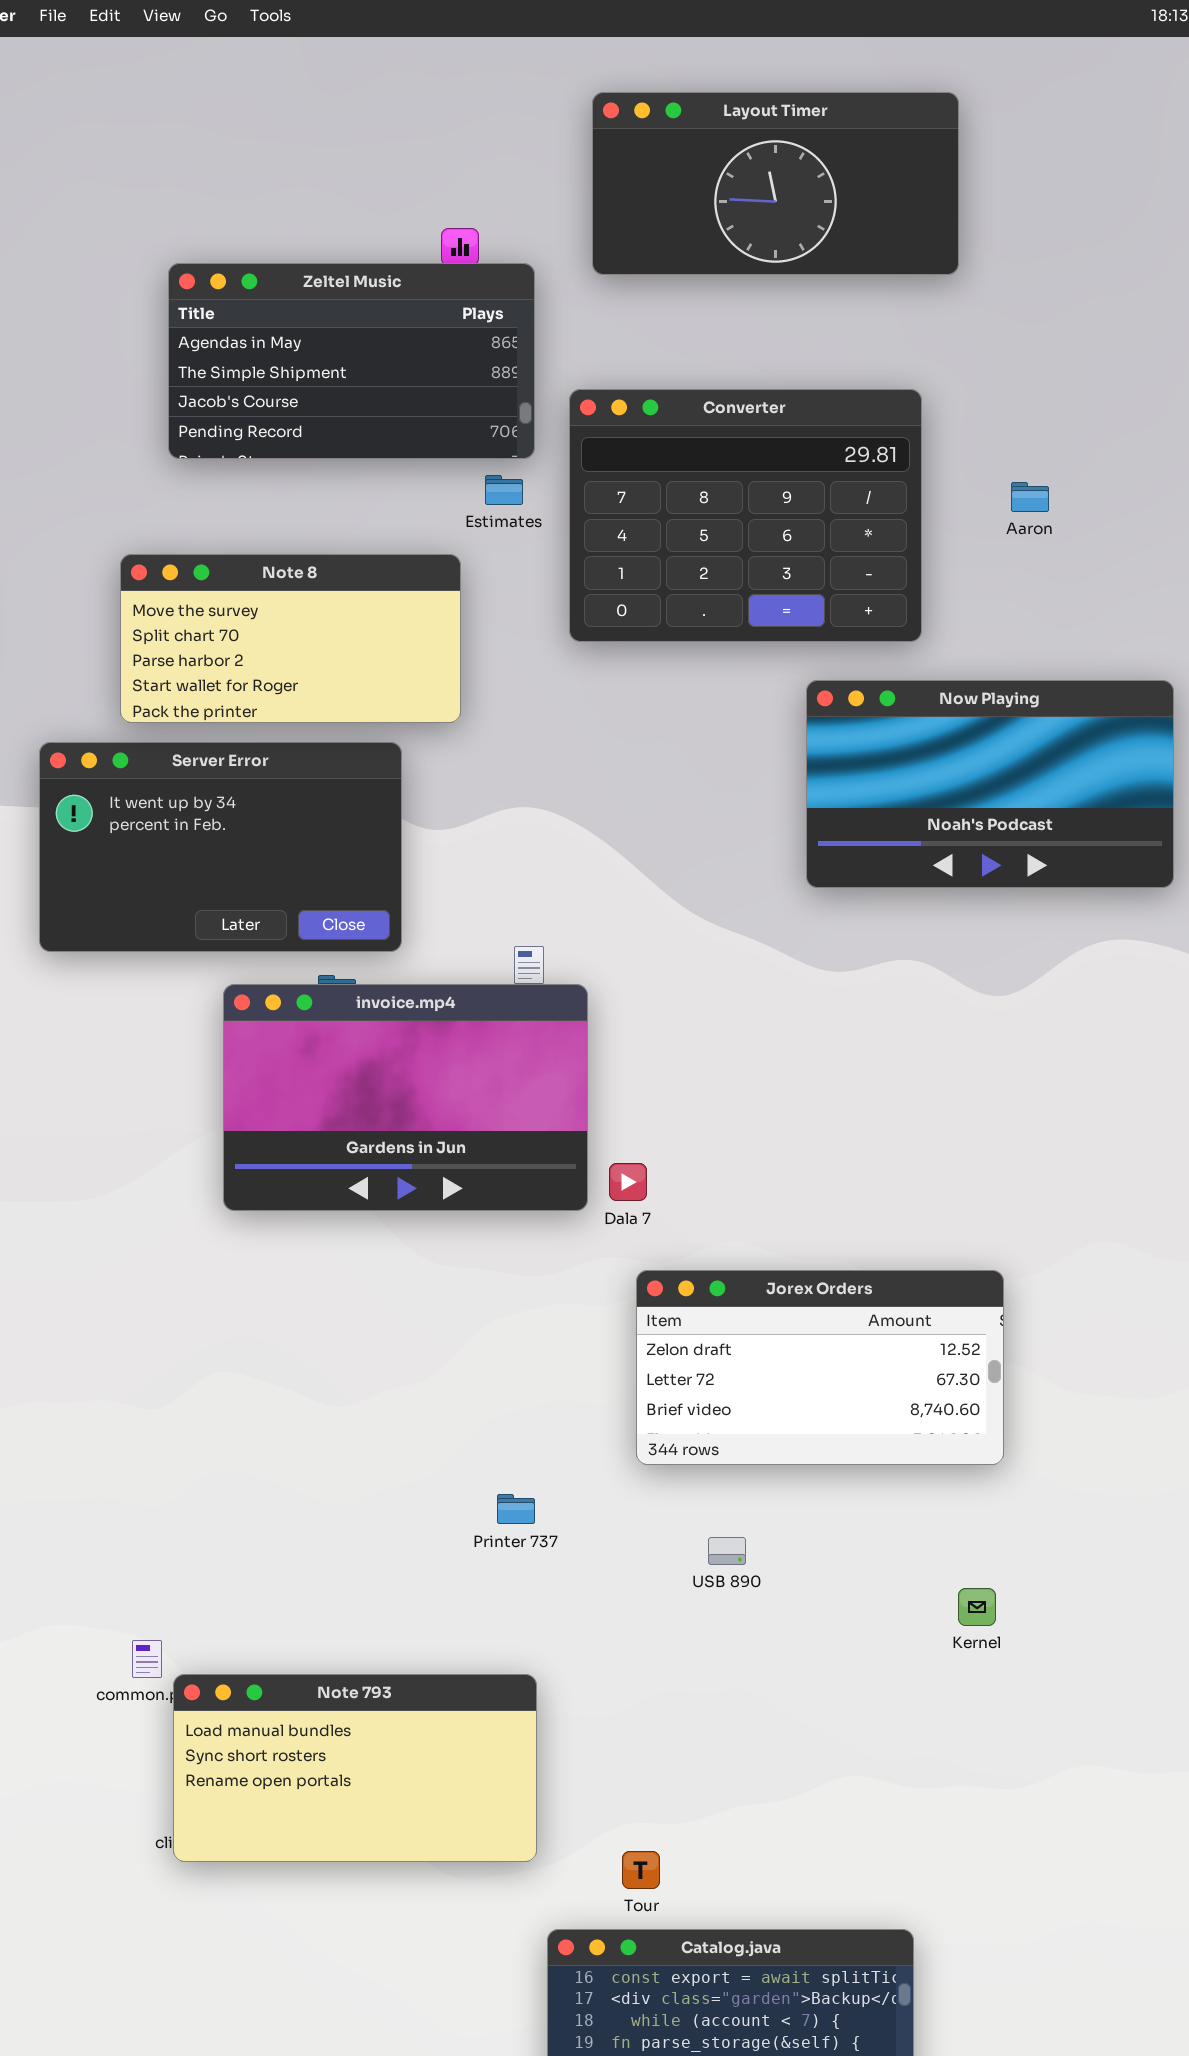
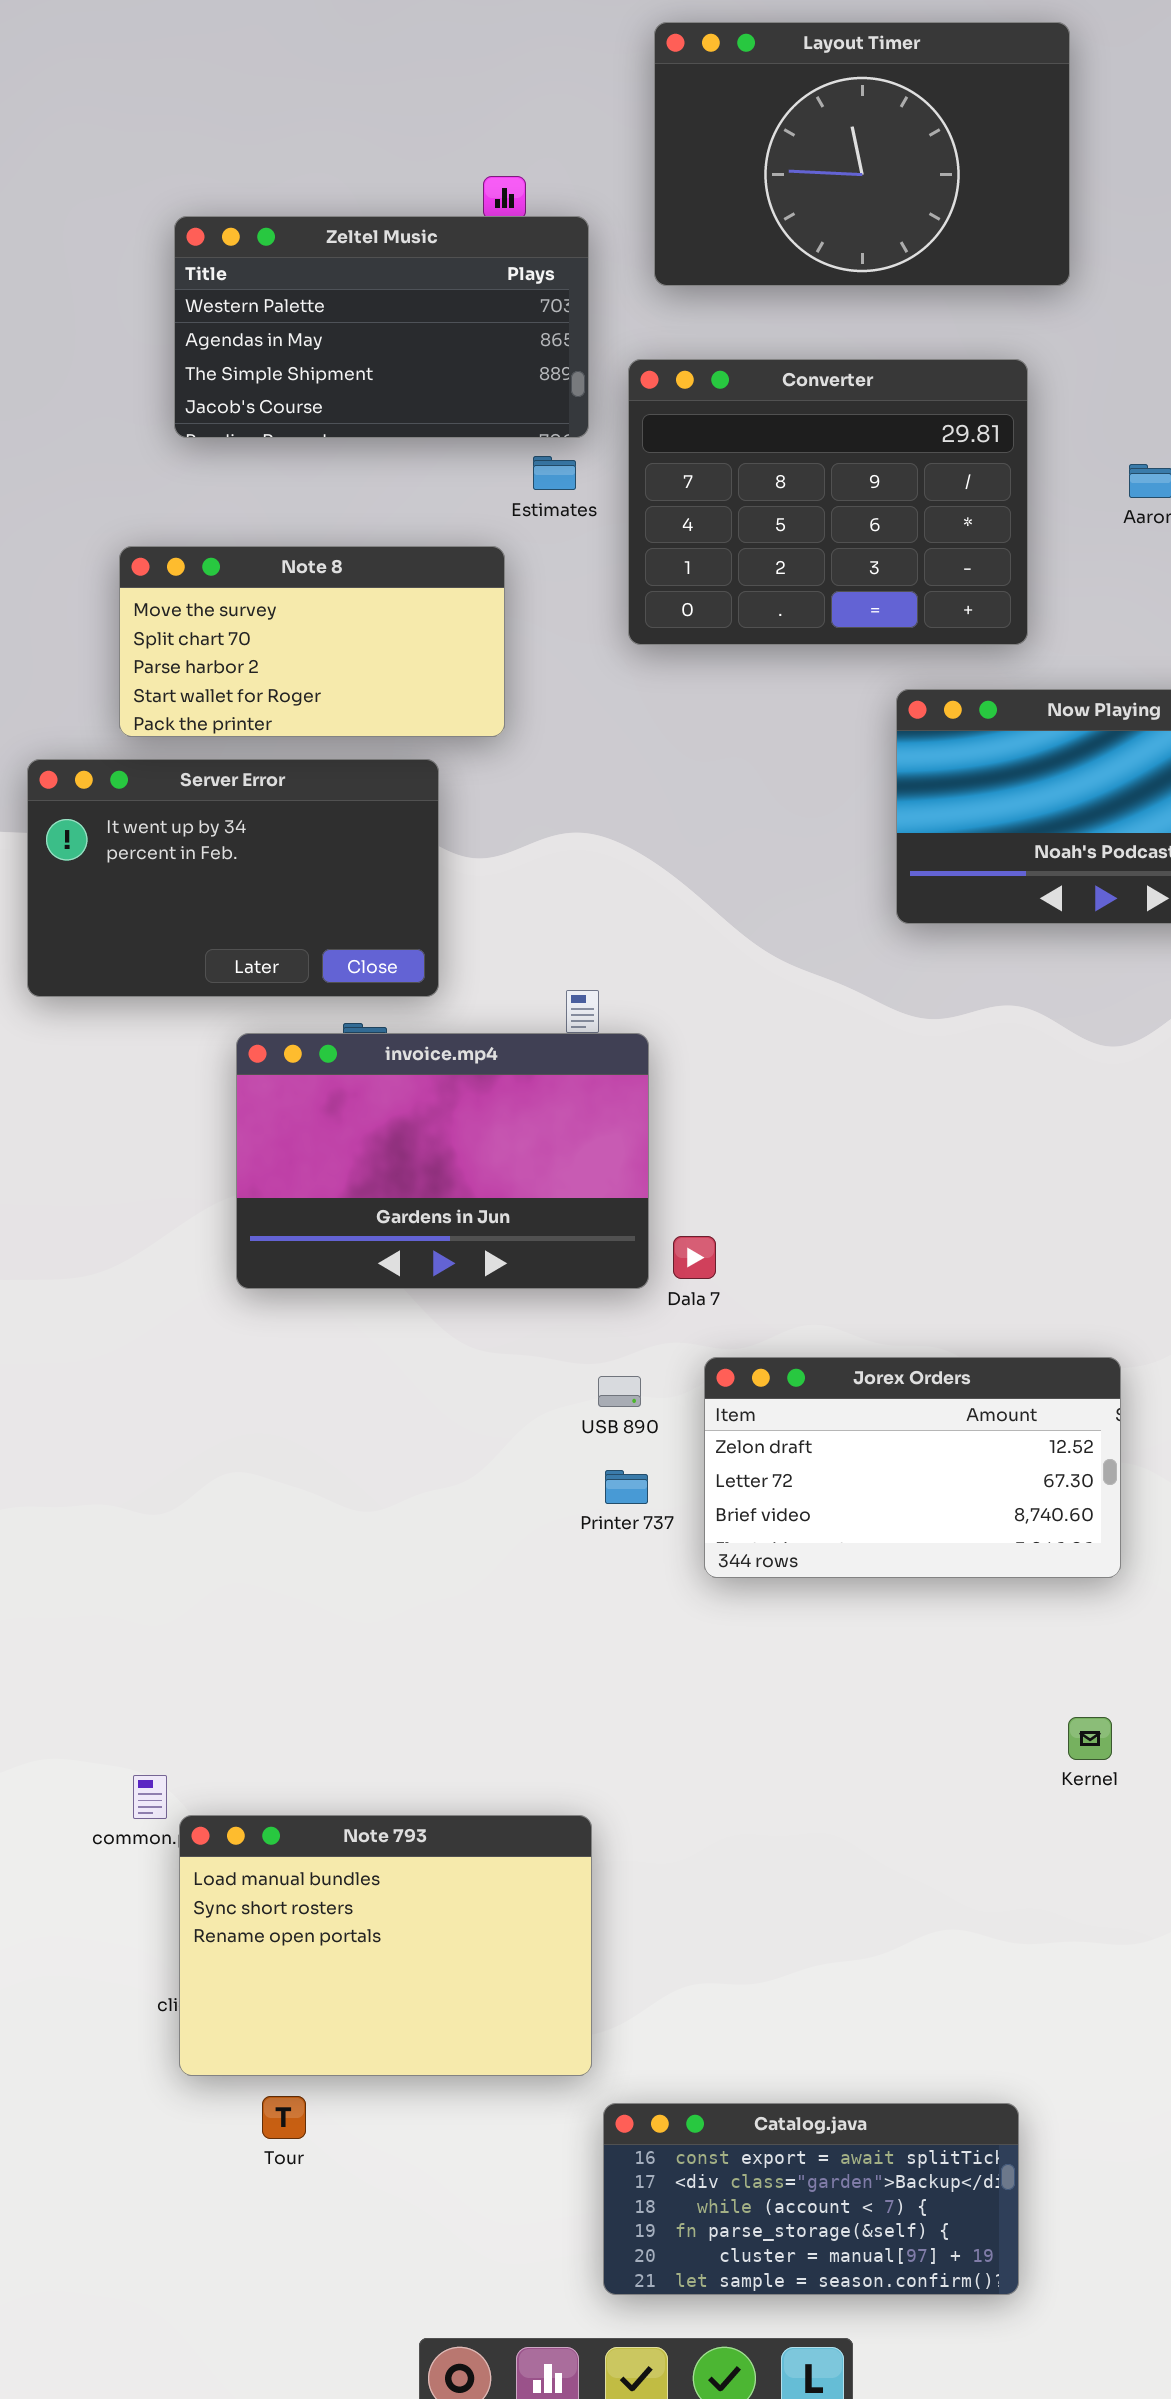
Layout Timer: [592,92,959,275] -> [654,22,1070,286], resized
Zeltel Music: [168,263,535,459] -> [174,216,589,438], scrolled up 1 row
Printer 737: [497,1494,535,1524] -> [605,1470,648,1504], moved
USB 890: [708,1537,746,1565] -> [598,1376,641,1407], moved
Note 793: [173,1674,537,1862] -> [179,1815,592,2076], resized
Tour: [622,1851,660,1889] -> [262,2096,306,2139], moved

